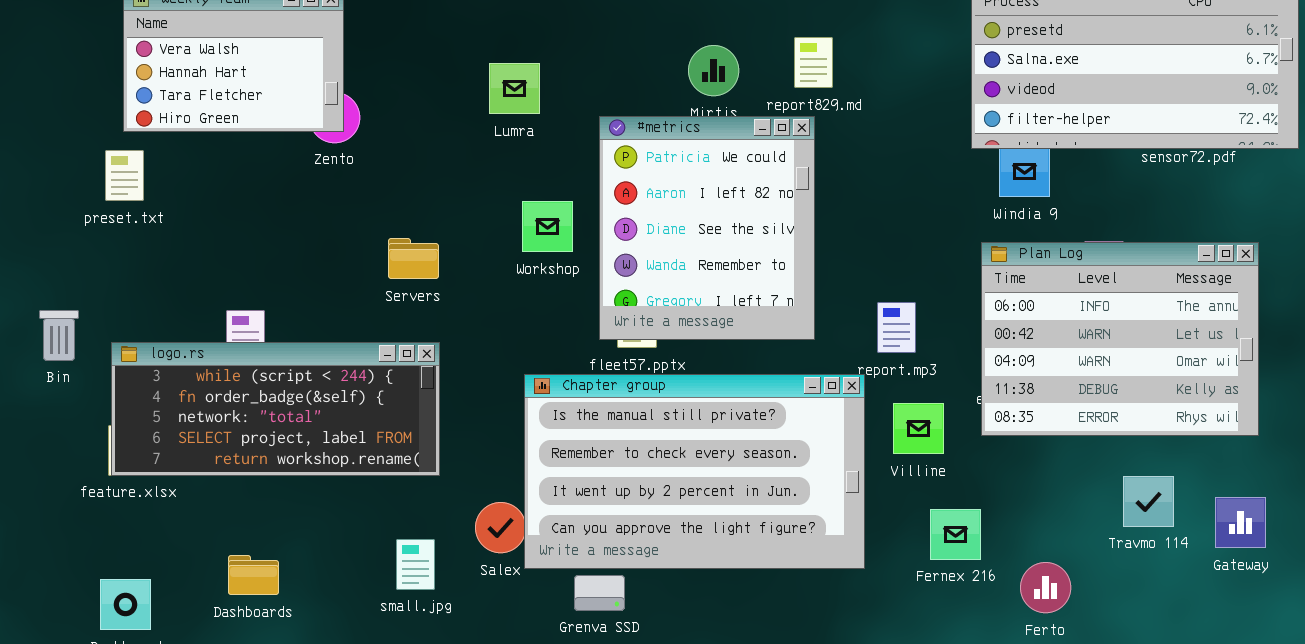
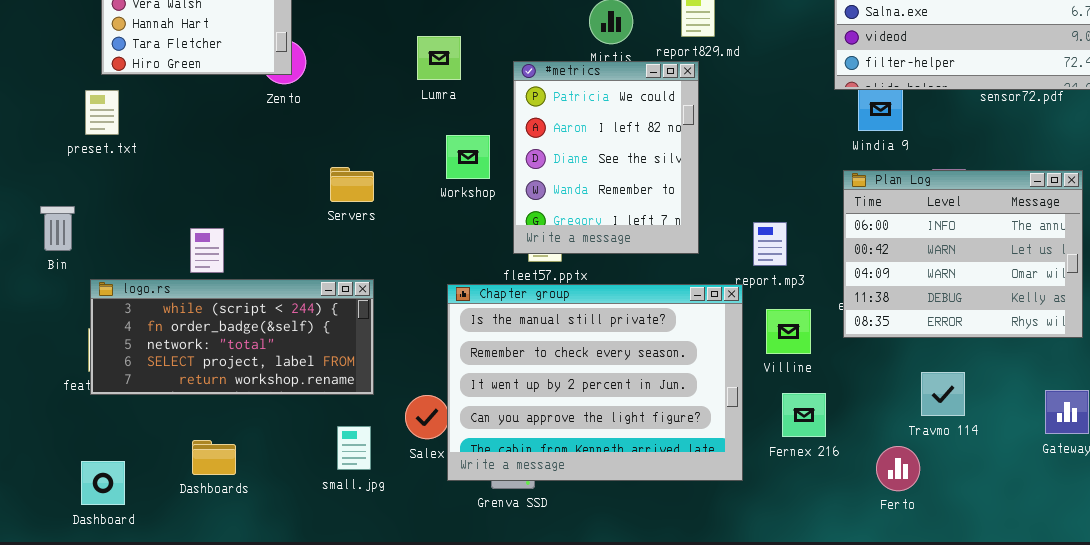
Lumra: [489,63,540,114] -> [417,36,461,80], moved
Bin: [39,310,79,361] -> [40,206,75,251], moved
logo.rs: [111,342,440,476] -> [90,279,374,395], moved
Chapter group: [524,374,865,569] -> [447,284,743,481], resized
Travmo 114: [1123,476,1174,527] -> [921,372,965,416], moved
Fernex 216: [930,509,981,560] -> [782,393,826,437], moved

